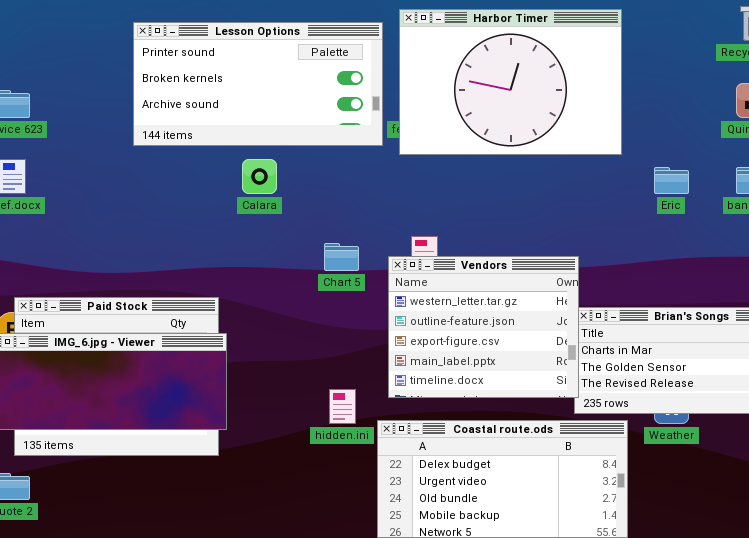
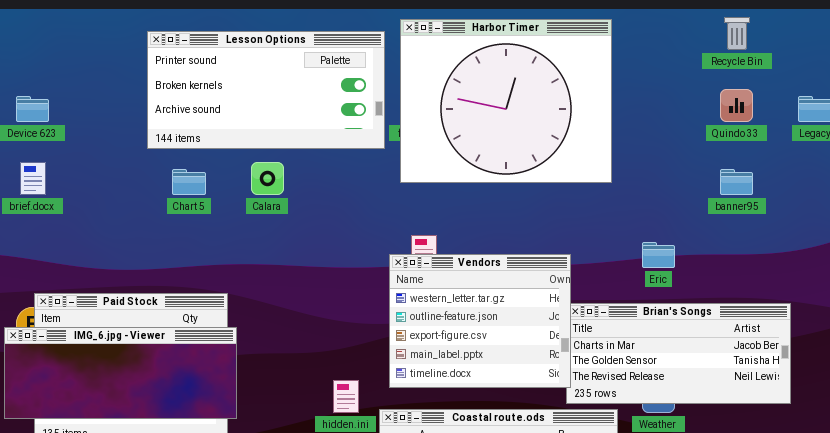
Harbor Timer: [399,9,622,155] -> [400,19,612,183], resized
Eric: [654,167,689,194] -> [642,242,675,268], moved
Chart 5: [324,243,359,271] -> [172,169,206,195], moved

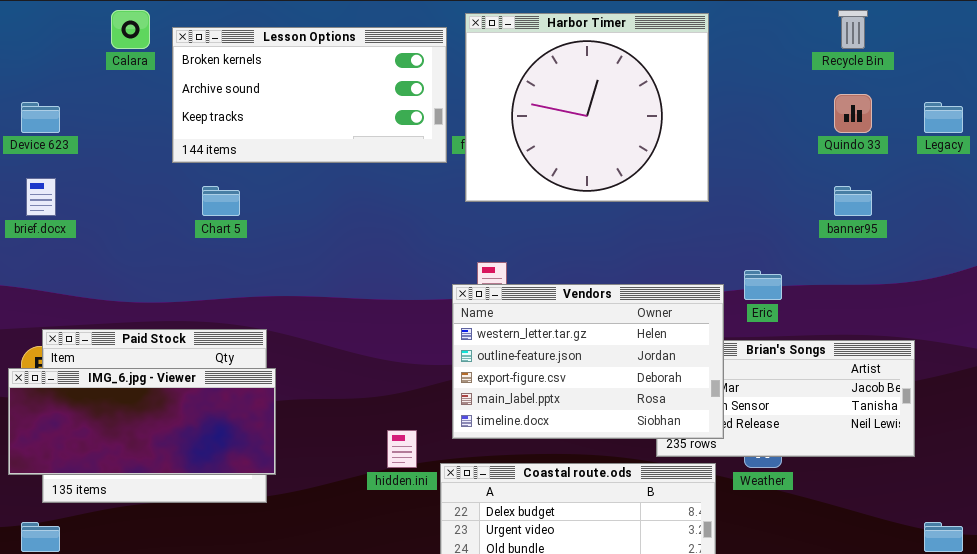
Lesson Options: [147,31,385,149] -> [172,27,447,163], scrolled down 1 row
Calara: [251,162,284,195] -> [111,10,150,49], moved
Vendors: [389,254,571,388] -> [452,284,724,439], resized

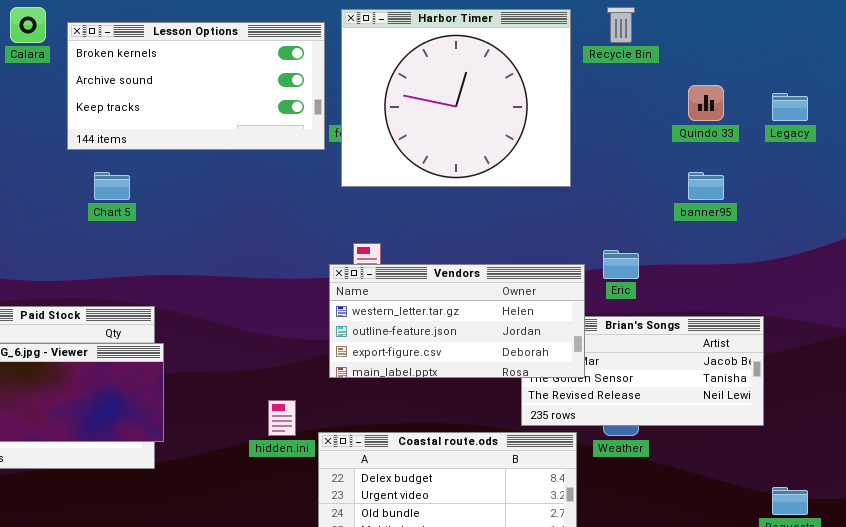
Recycle Bin: [838,10,868,49] -> [607,7,635,43], moved
Vendors: [452,284,724,439] -> [329,264,585,378], resized

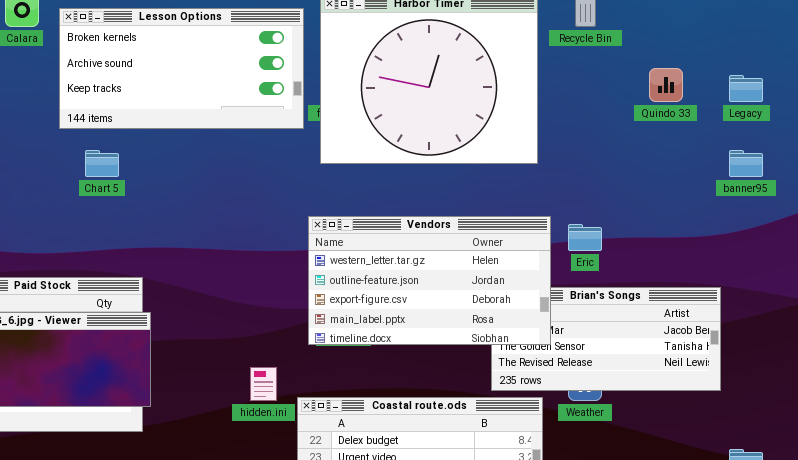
banner95: [688,172,724,200] -> [729,150,763,177], moved
Vendors: [329,264,585,378] -> [308,216,551,345], resized

